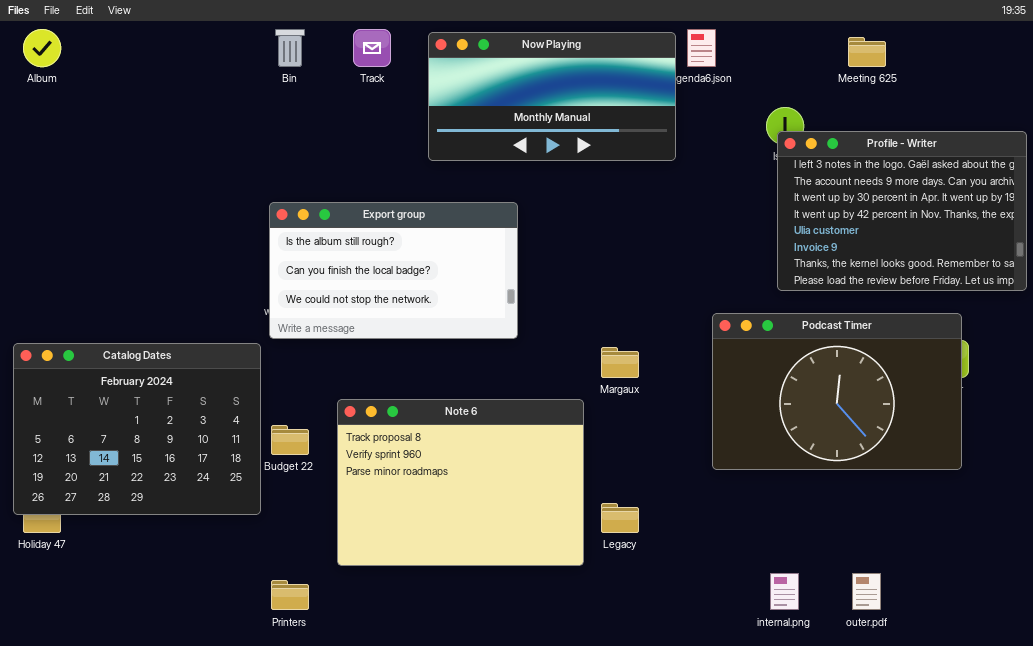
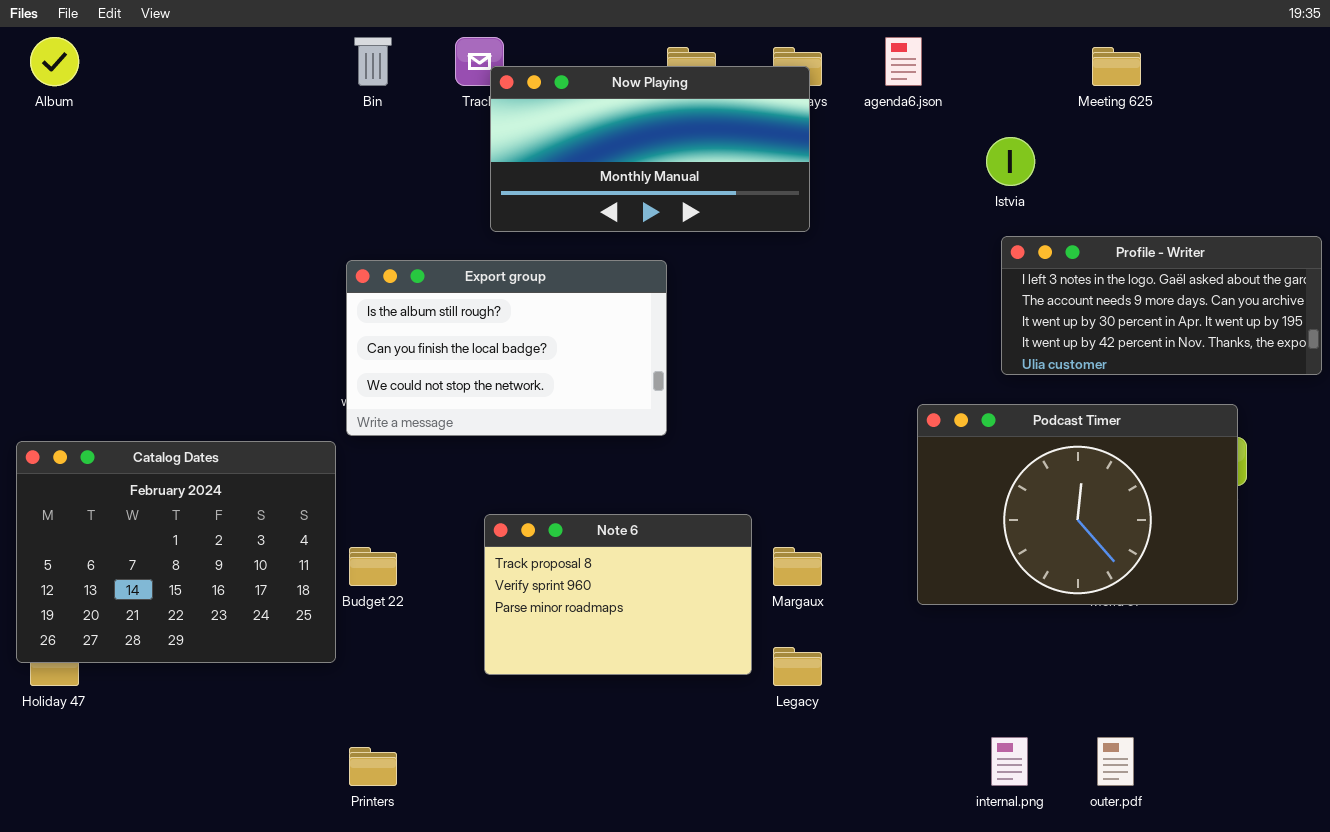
Now Playing: [428,32,676,161] -> [490,66,810,232], moved
Profile - Writer: [777,131,1027,291] -> [1001,236,1322,375], resized
Margaux: [601,347,639,378] -> [773,547,822,586], moved
Note 6: [337,399,584,566] -> [484,514,752,675], resized

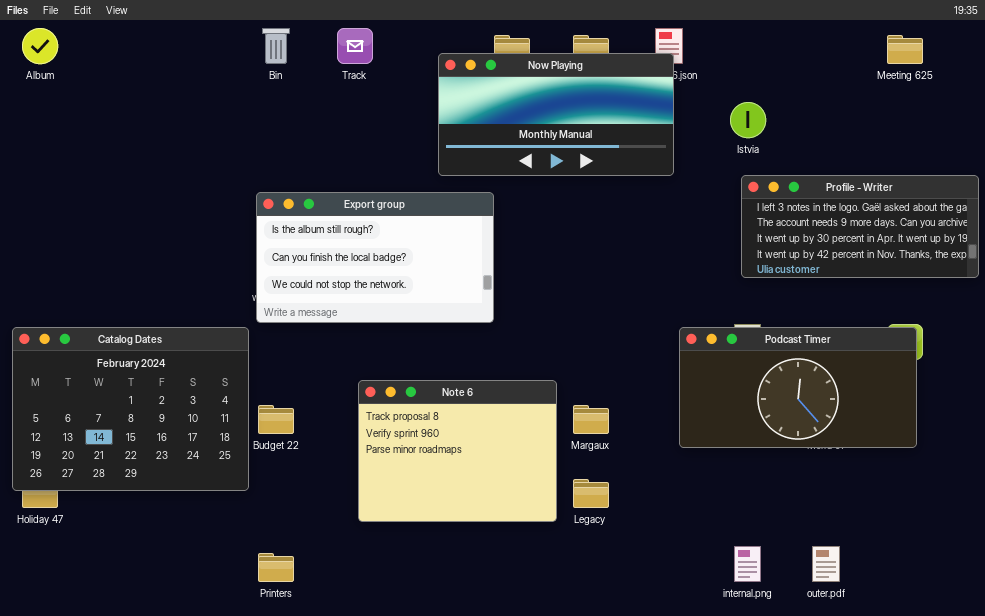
Meeting 625: [1092,47,1141,86] -> [887,35,923,64], moved
Now Playing: [490,66,810,232] -> [438,53,674,176], moved
Podcast Timer: [917,404,1238,605] -> [679,327,917,448], resized
Note 6: [484,514,752,675] -> [358,380,557,522], resized

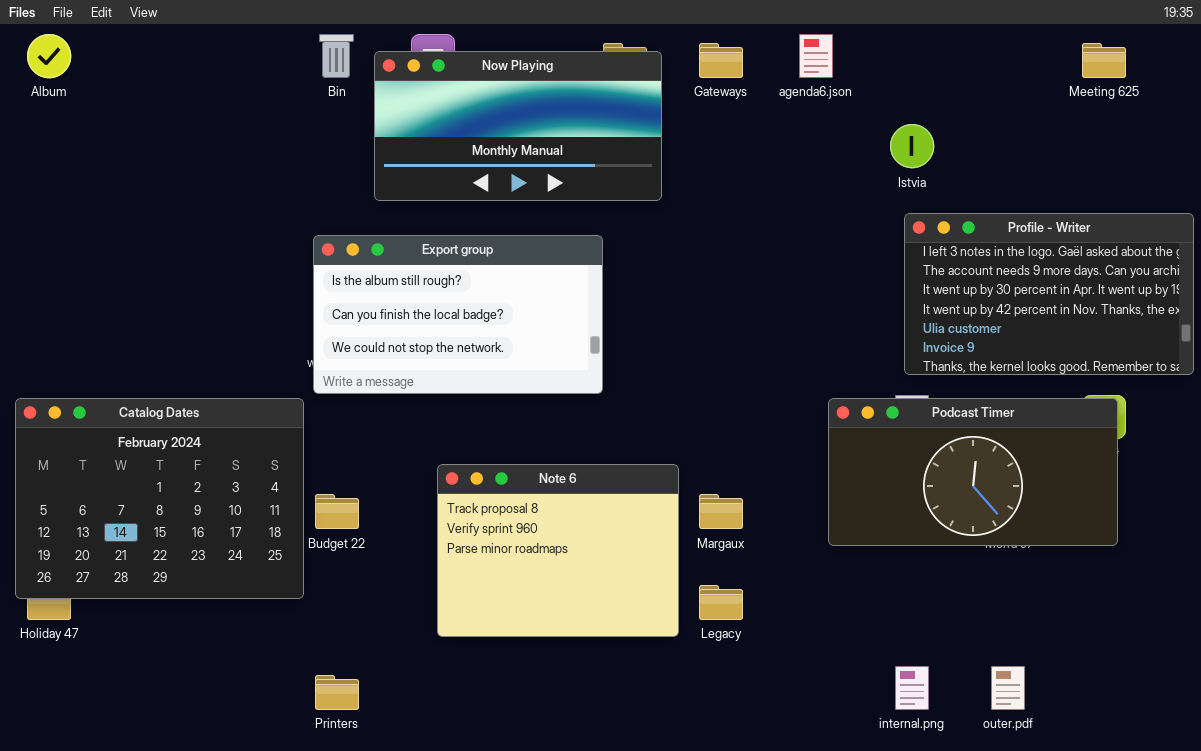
Now Playing: [438,53,674,176] -> [374,51,662,201], moved
Profile - Writer: [741,175,979,278] -> [904,213,1194,375], resized

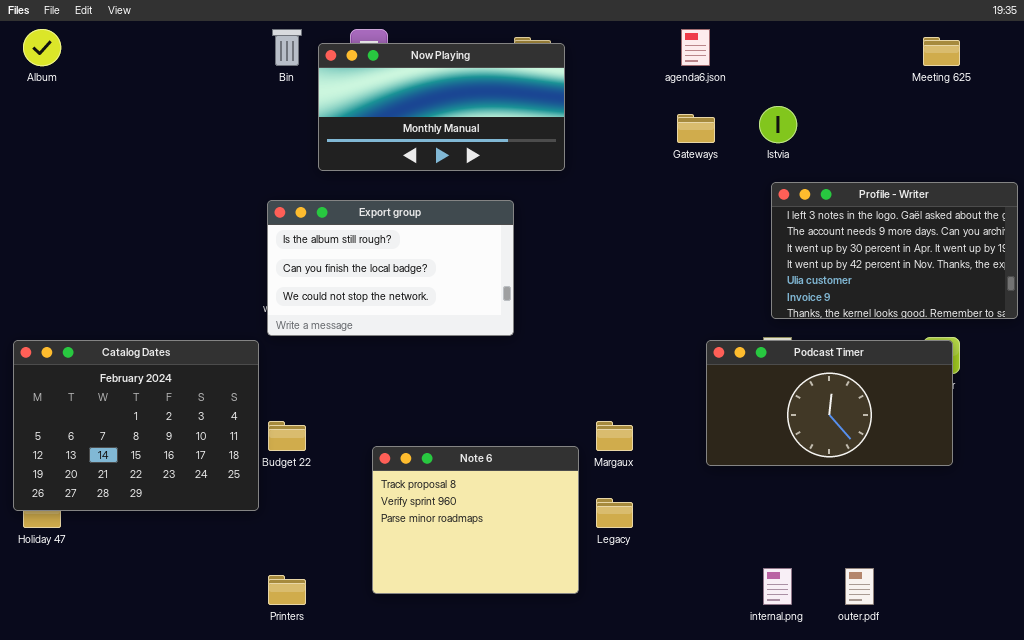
Gateways: [699,43,743,78] -> [677,114,715,143], moved
Note 6: [437,464,679,637] -> [372,446,579,594], moved

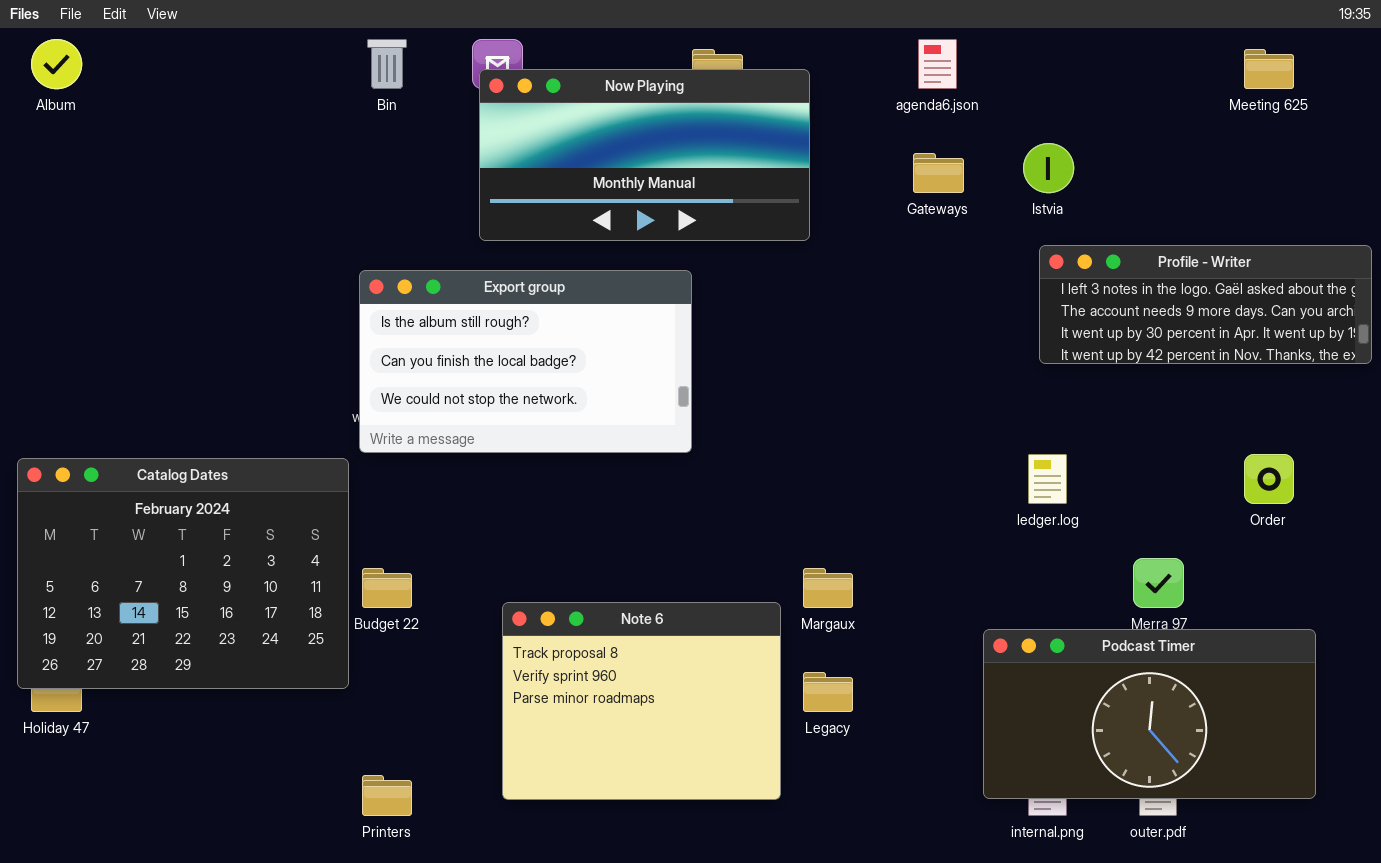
Now Playing: [318,43,565,171] -> [479,69,810,241], moved
Profile - Writer: [771,182,1018,319] -> [1039,245,1372,364], resized
Podcast Timer: [706,340,953,466] -> [983,629,1316,799], moved

